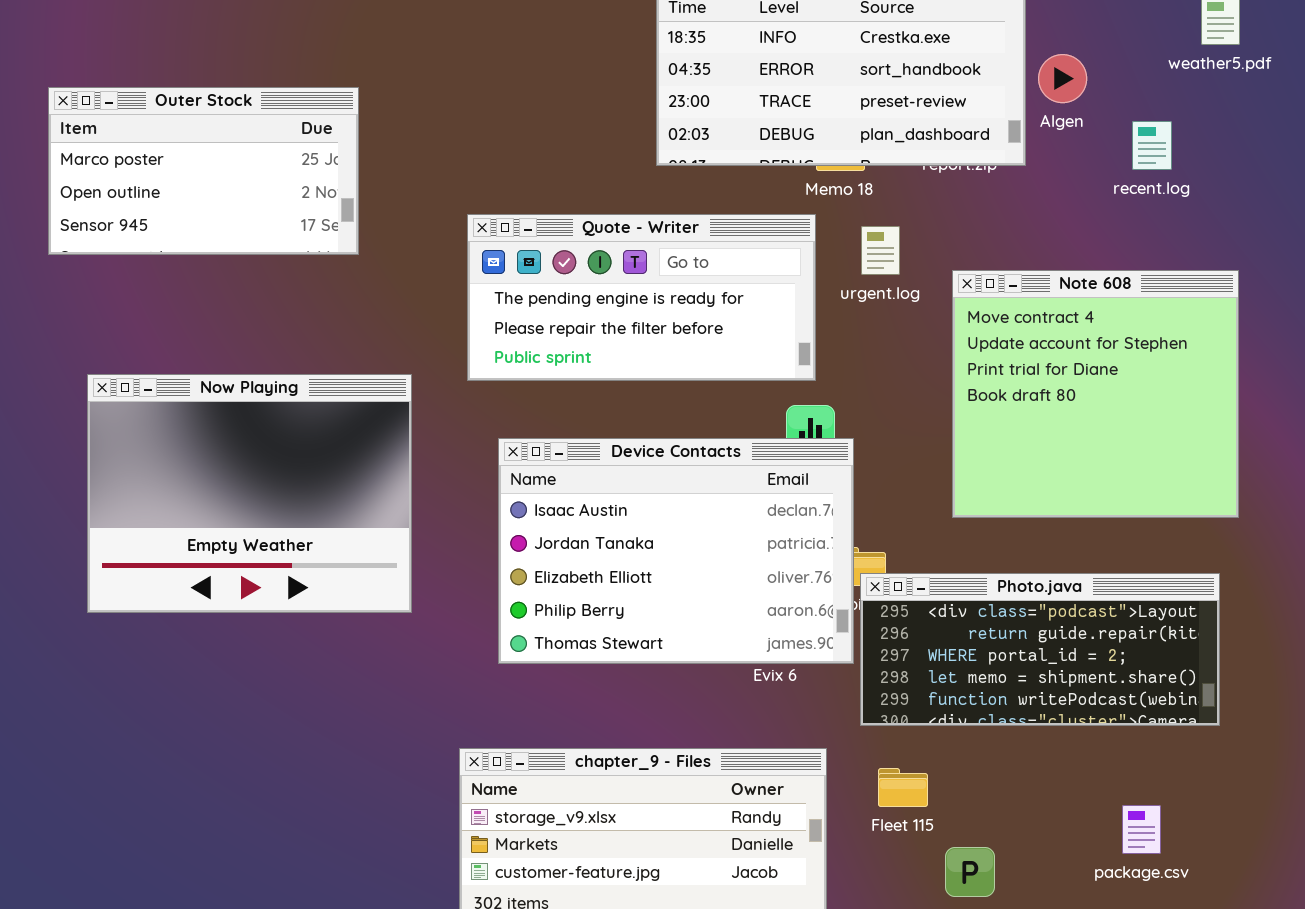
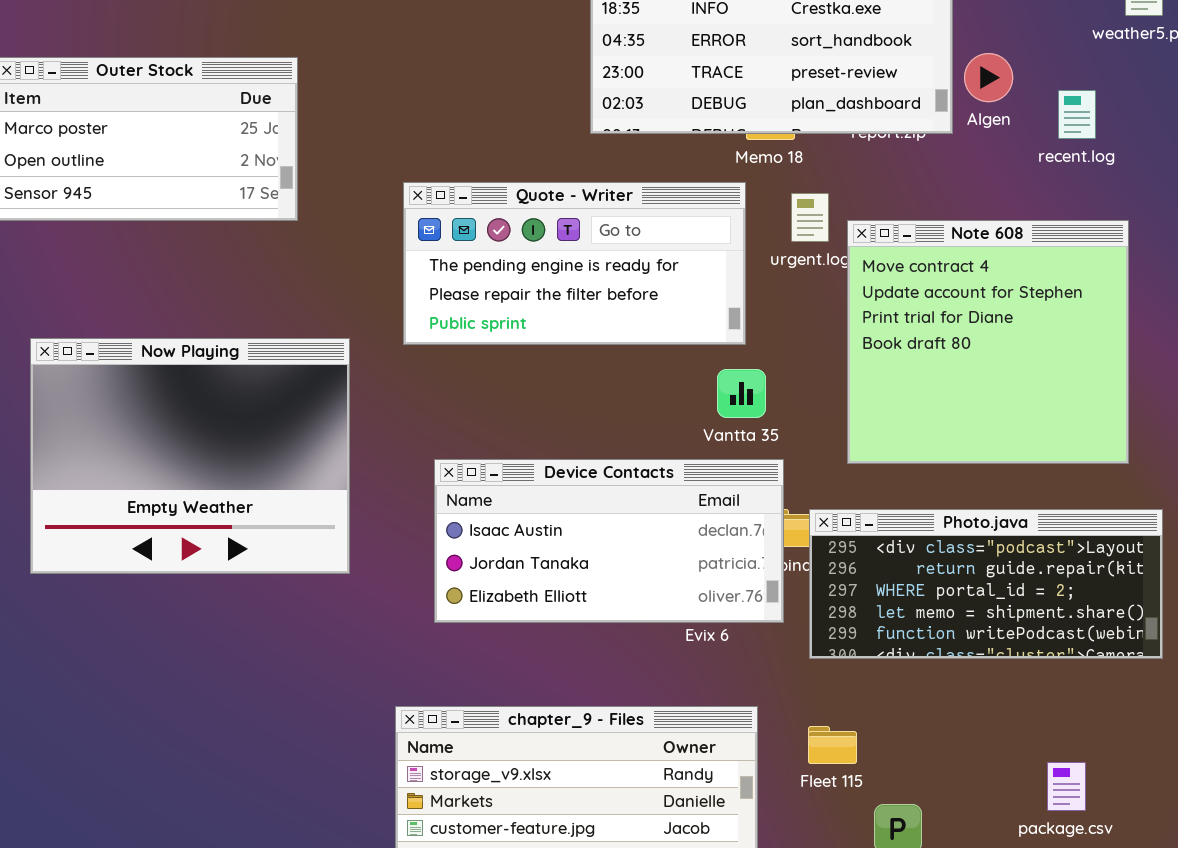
Algen: [1038,54,1087,103] -> [964,53,1013,102], moved
Note 608: [952,270,1239,518] -> [847,220,1129,464], moved
Device Contacts: [498,438,854,664] -> [434,459,784,623], resized
Photo.java: [860,573,1220,726] -> [809,509,1163,659], moved

